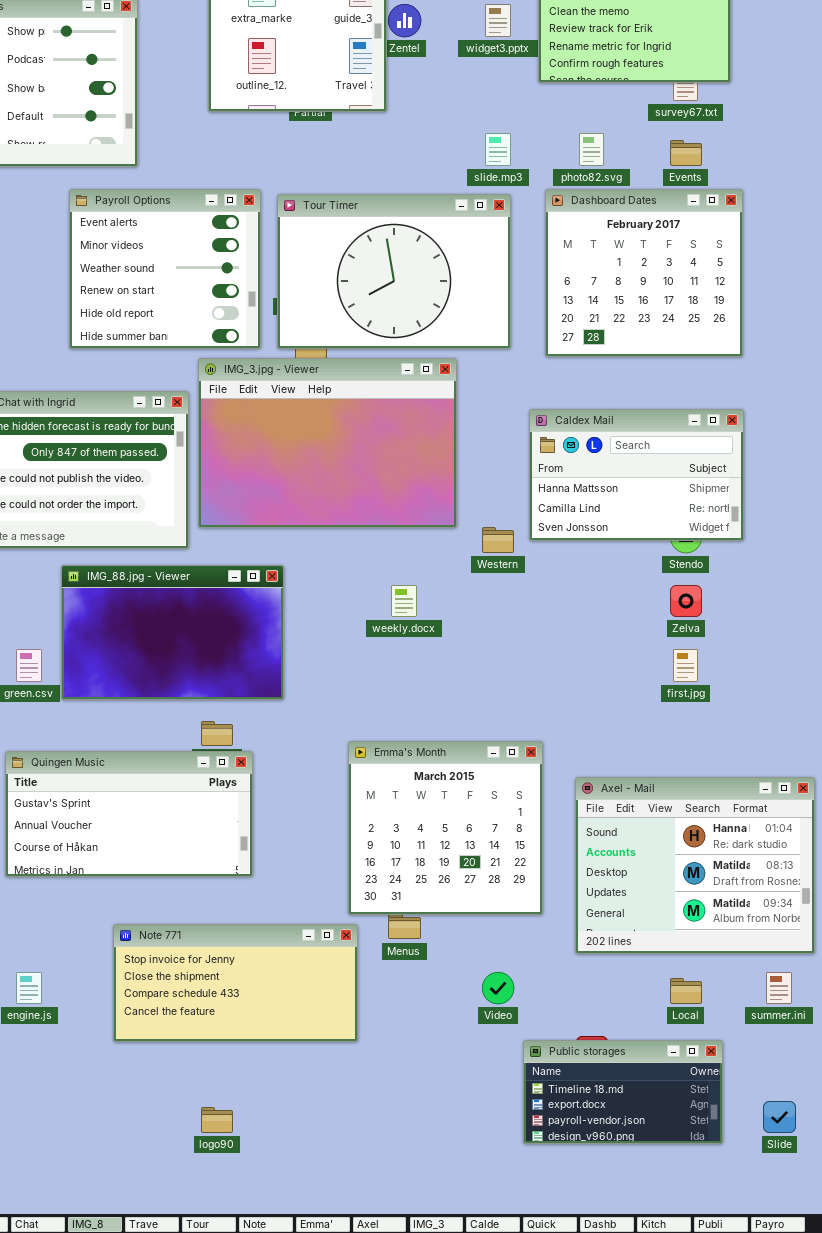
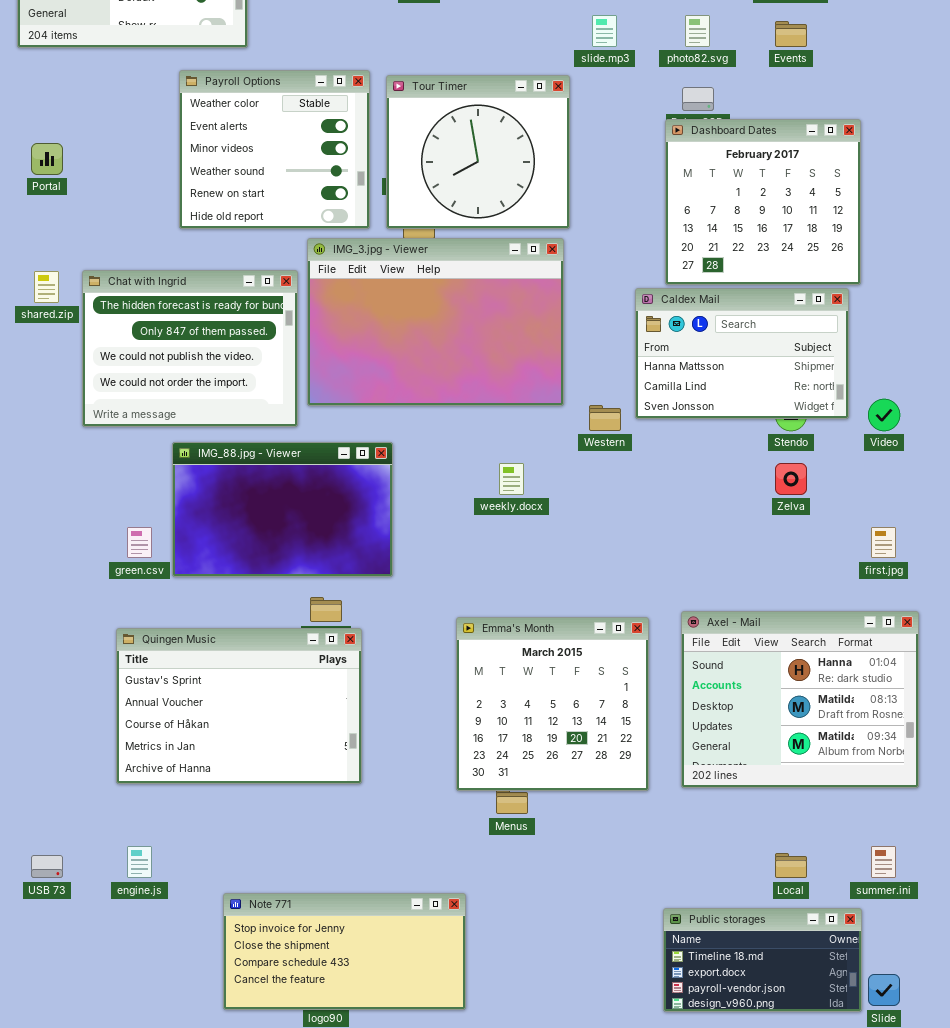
Payroll Options: [69,189,261,349] -> [179,70,370,229], scrolled up 1 row
Dashboard Dates: [545,189,743,357] -> [665,119,861,285], moved
Tour Timer: [277,194,511,349] -> [386,75,570,229], resized
first.jpg: [673,649,698,682] -> [871,527,896,558], moved
Quingen Music: [5,751,253,877] -> [116,628,362,784], resized
Axel - Mail: [575,777,815,954] -> [681,611,919,788], moved
Note 771: [113,924,358,1042] -> [223,893,466,1010], moved
Video: [482,972,514,1004] -> [868,399,900,431], moved
Public storages: [523,1040,723,1144] -> [663,908,862,1012], moved

